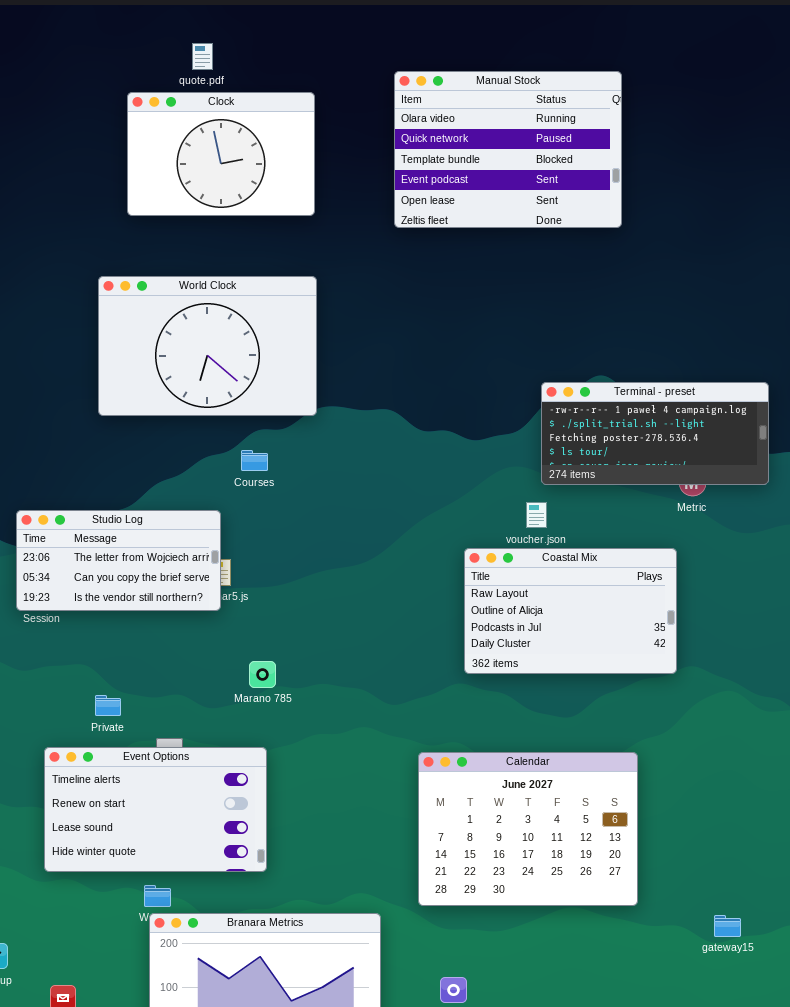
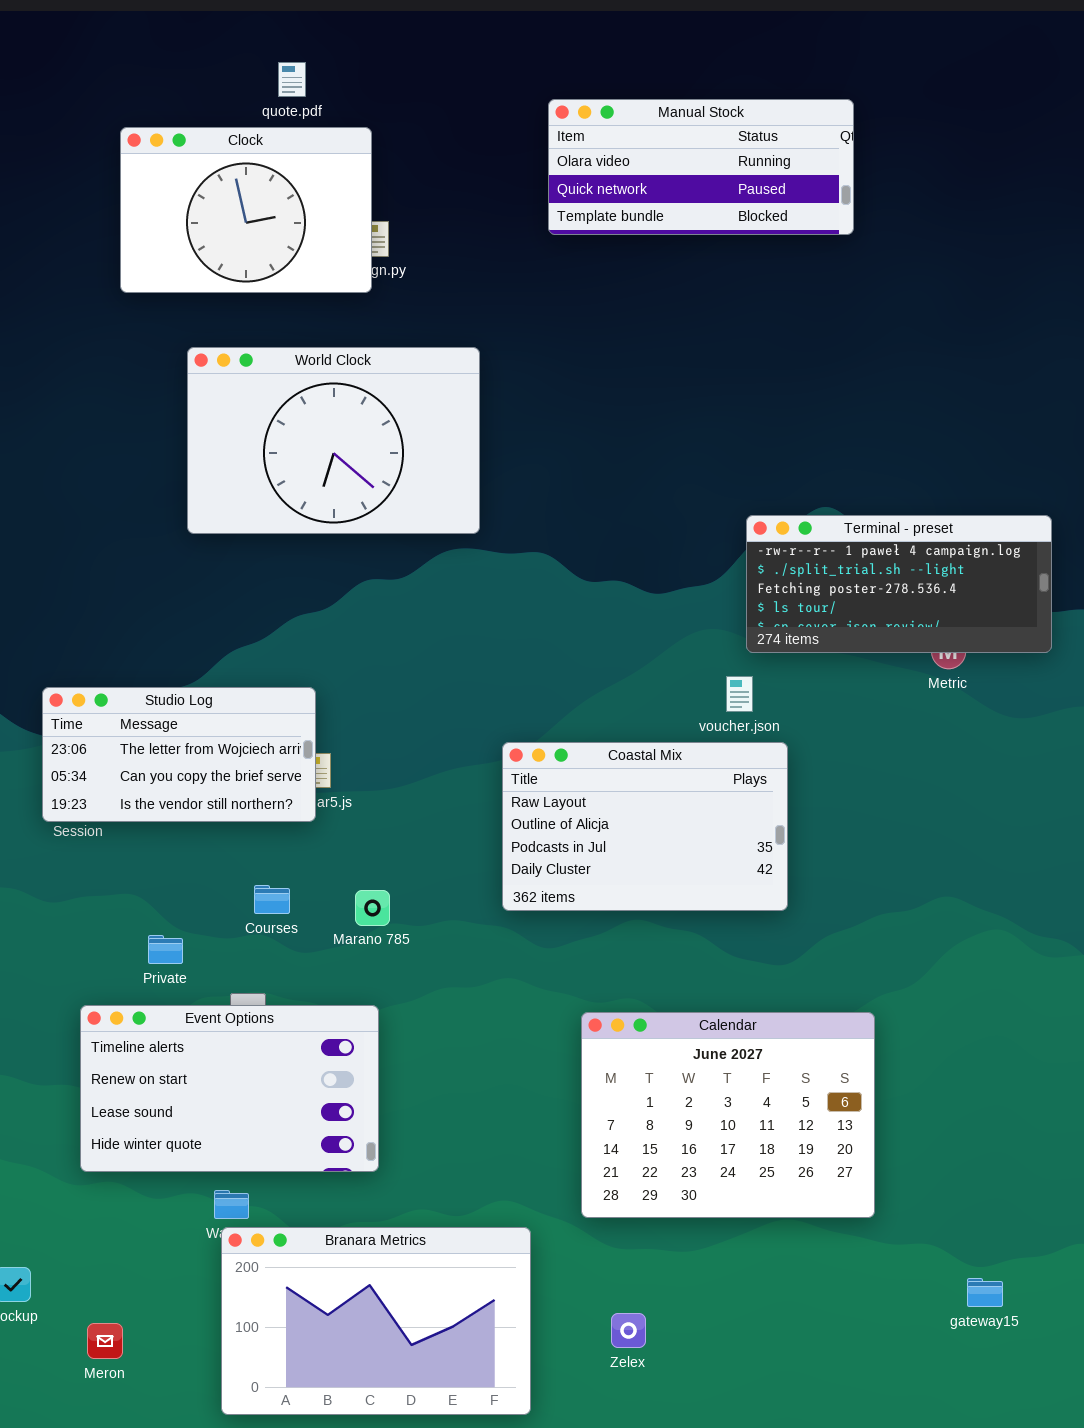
Manual Stock: [394,71,622,228] -> [548,99,854,235], resized
Clock: [127,92,315,216] -> [120,127,372,293], moved
World Clock: [98,276,317,416] -> [187,347,480,534], moved
Courses: [241,450,268,471] -> [254,885,290,914], moved
Coastal Mix: [464,548,677,674] -> [502,742,788,911], moved
gateway15: [714,915,741,937] -> [967,1278,1003,1307], moved

